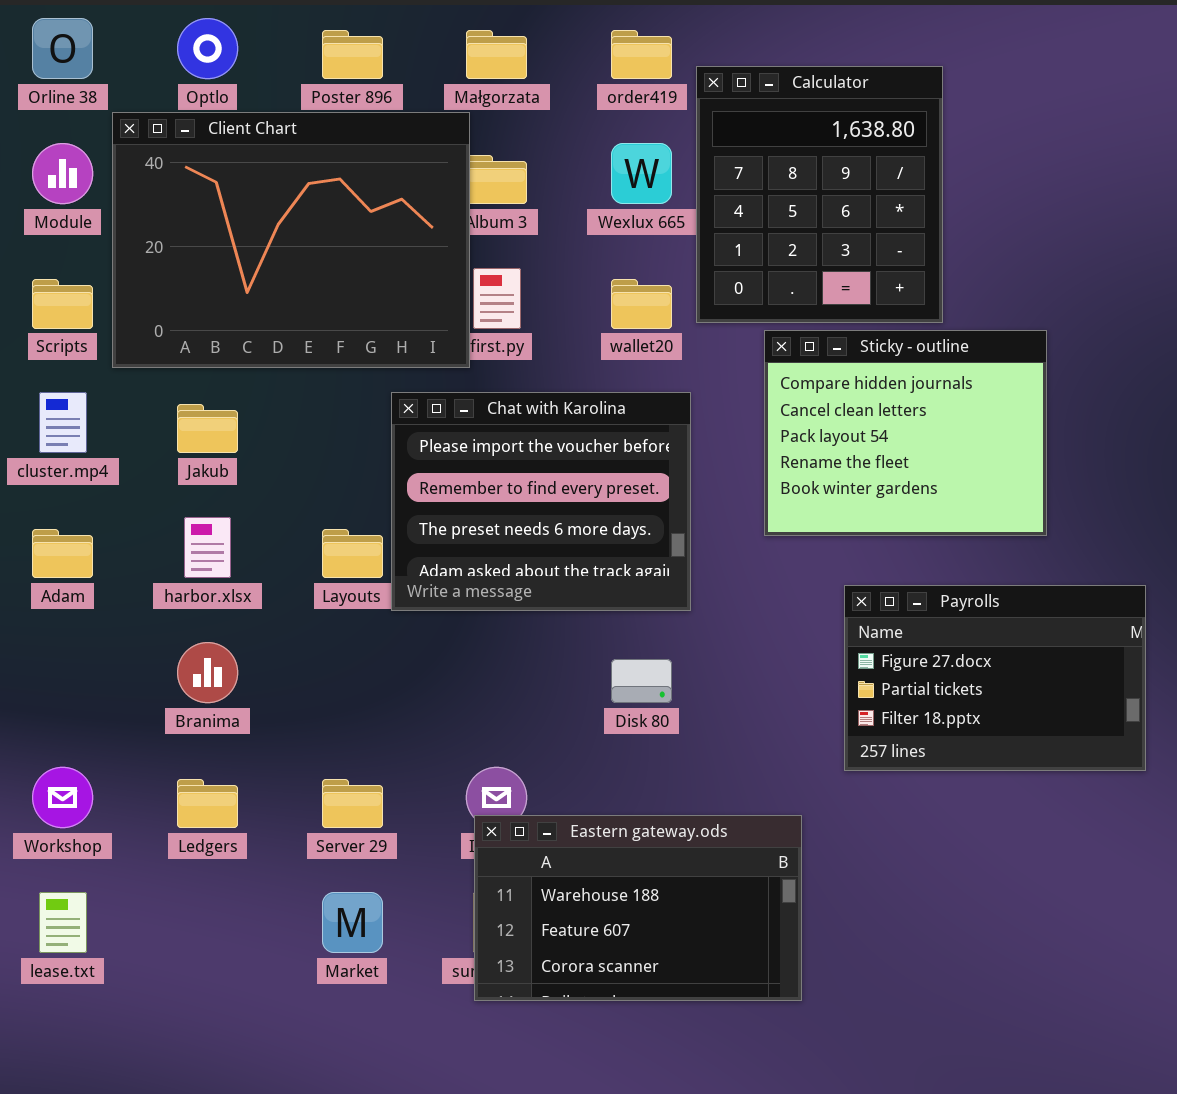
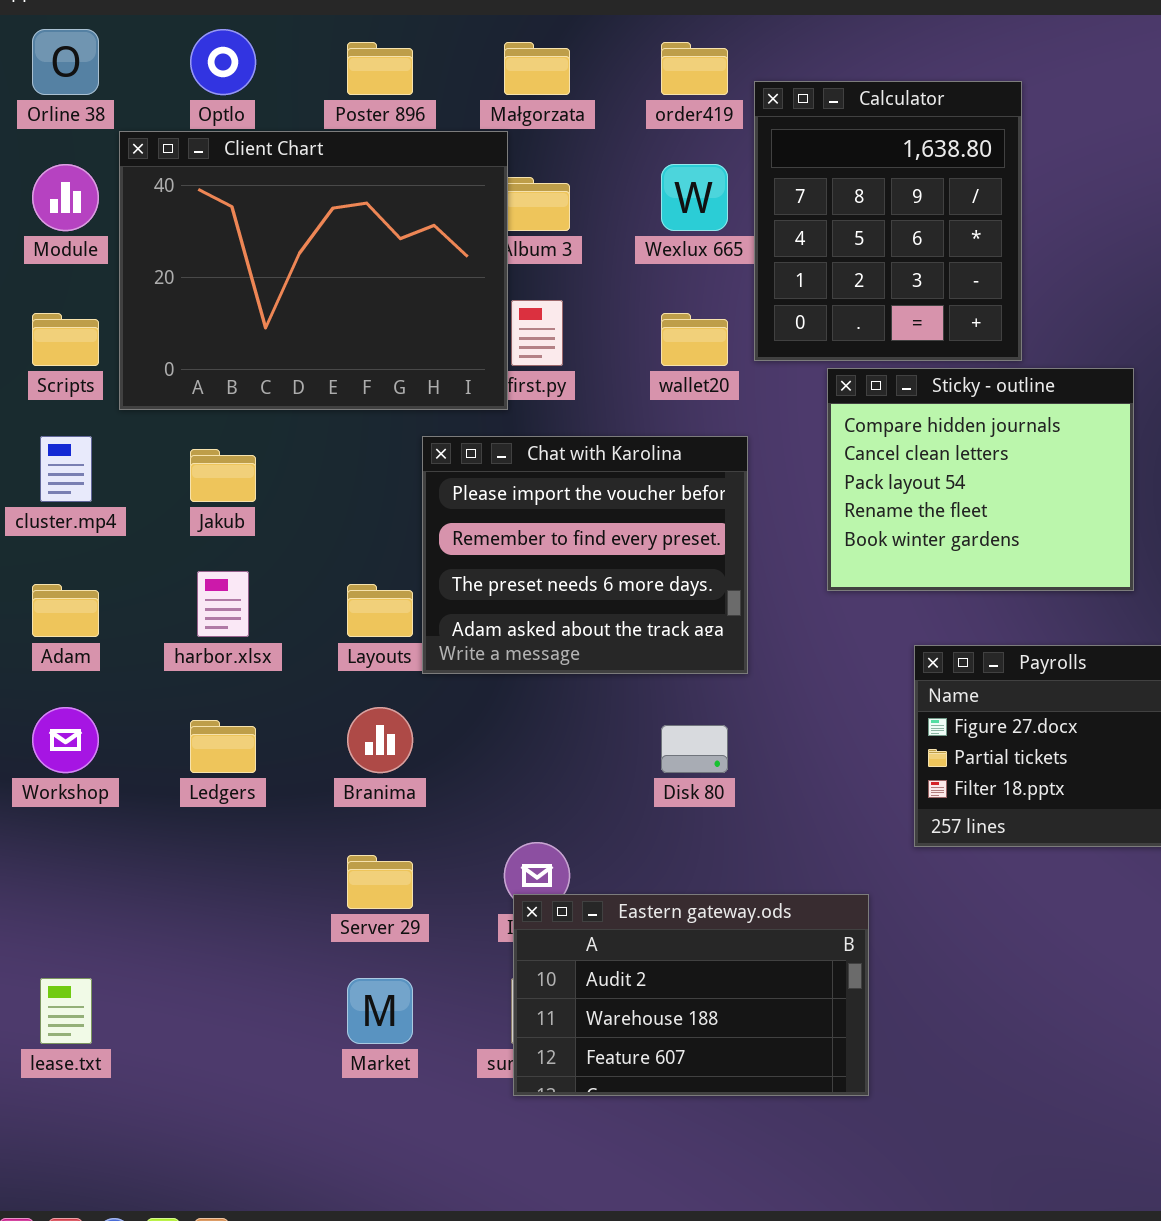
Branima: [177,642,238,703] -> [347,707,413,773], moved
Workshop: [32,767,93,828] -> [32,707,99,773], moved
Ledgers: [177,779,238,828] -> [190,720,256,773], moved
Eastern gateway.ods: [474,815,802,1001] -> [513,894,869,1096], scrolled up 1 row

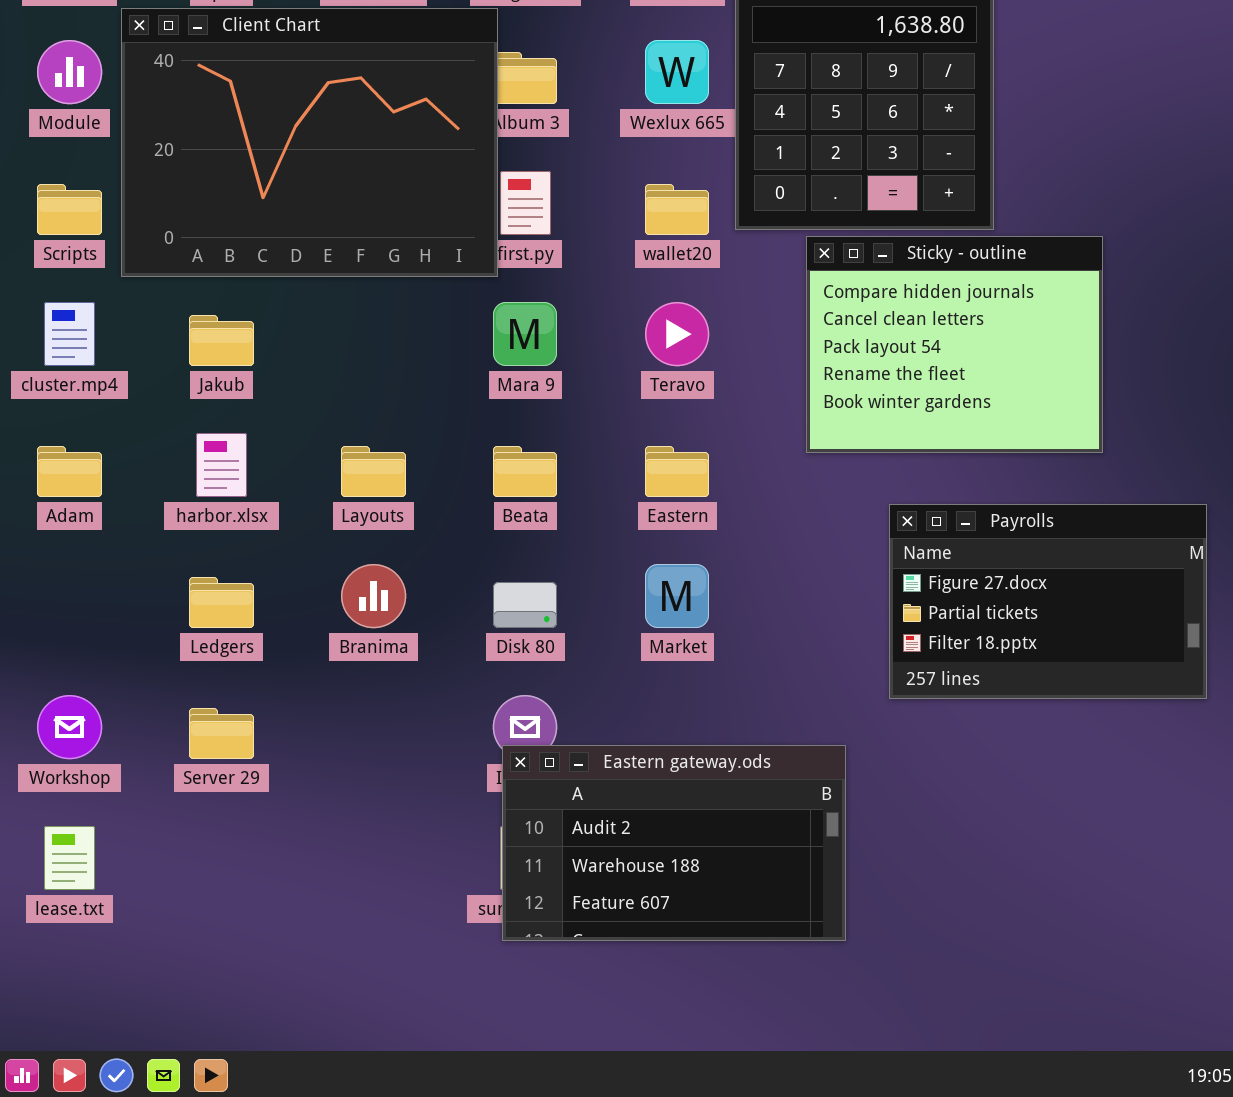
Chat with Karolina: [422,436,748,674] -> none, closed
Workshop: [32,707,99,773] -> [37,695,102,759], moved
Disk 80: [661,725,728,773] -> [493,582,557,628], moved
Server 29: [347,855,413,909] -> [189,708,254,759], moved
Market: [347,978,413,1044] -> [645,564,709,628], moved

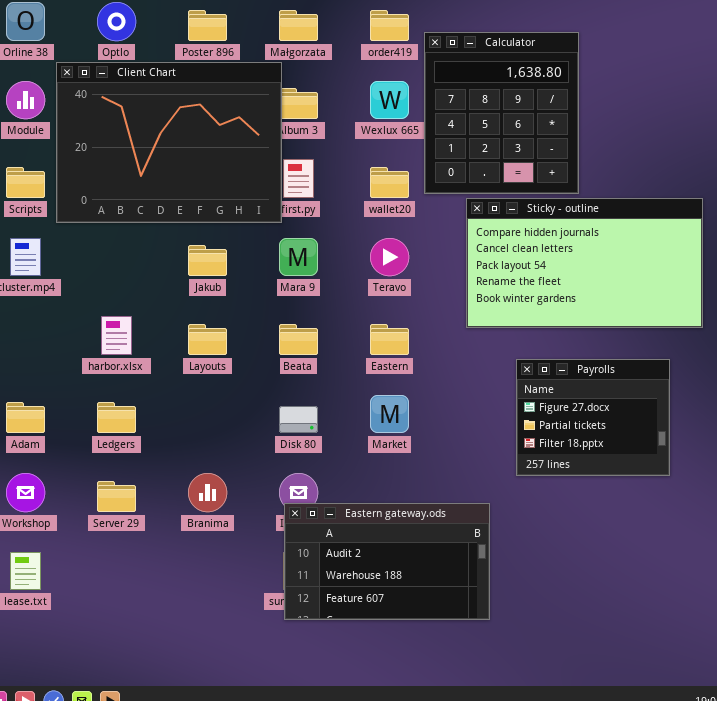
Sticky - outline: [806,236,1103,453] -> [466,198,703,328], resized
Jakub: [189,315,254,366] -> [188,245,227,276], moved
Adam: [37,446,102,497] -> [6,402,45,433], moved
Payrolls: [889,504,1207,699] -> [516,359,670,476], resized
Branima: [341,564,406,628] -> [188,473,227,512], moved

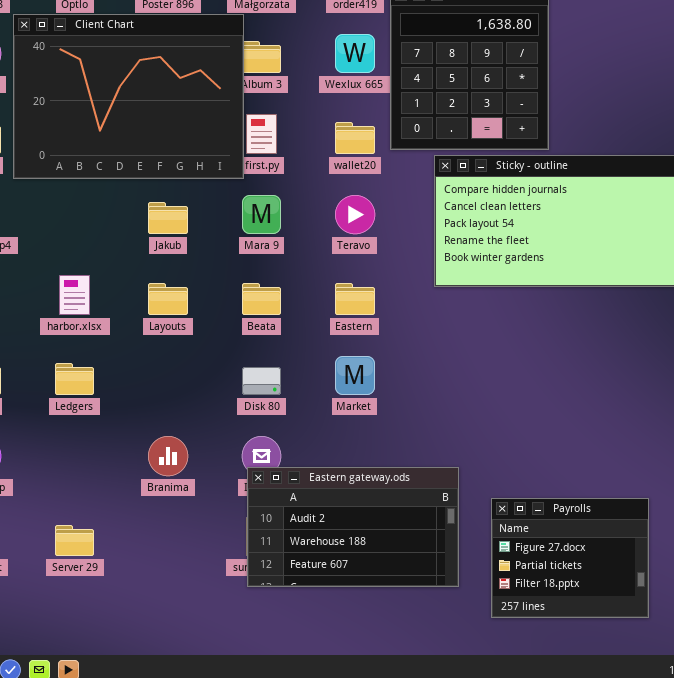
Payrolls: [516,359,670,476] -> [491,498,649,618], moved
Server 29: [97,481,136,512] -> [55,525,94,556], moved

